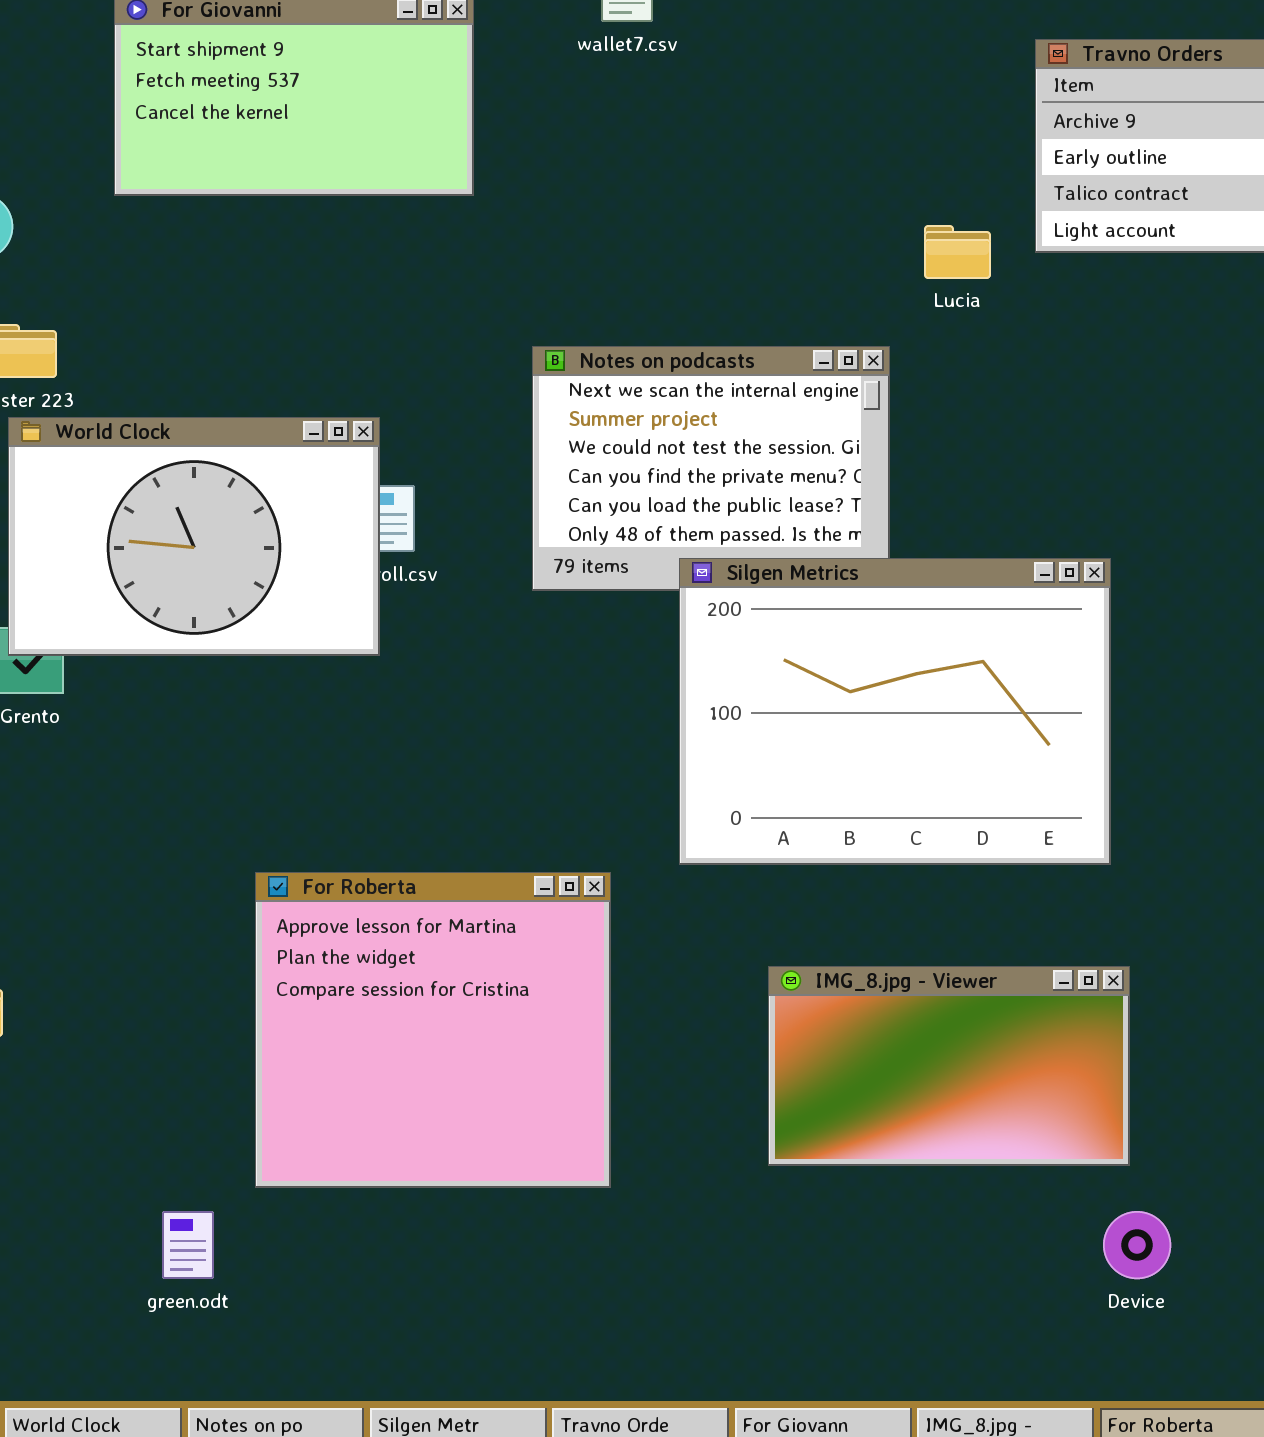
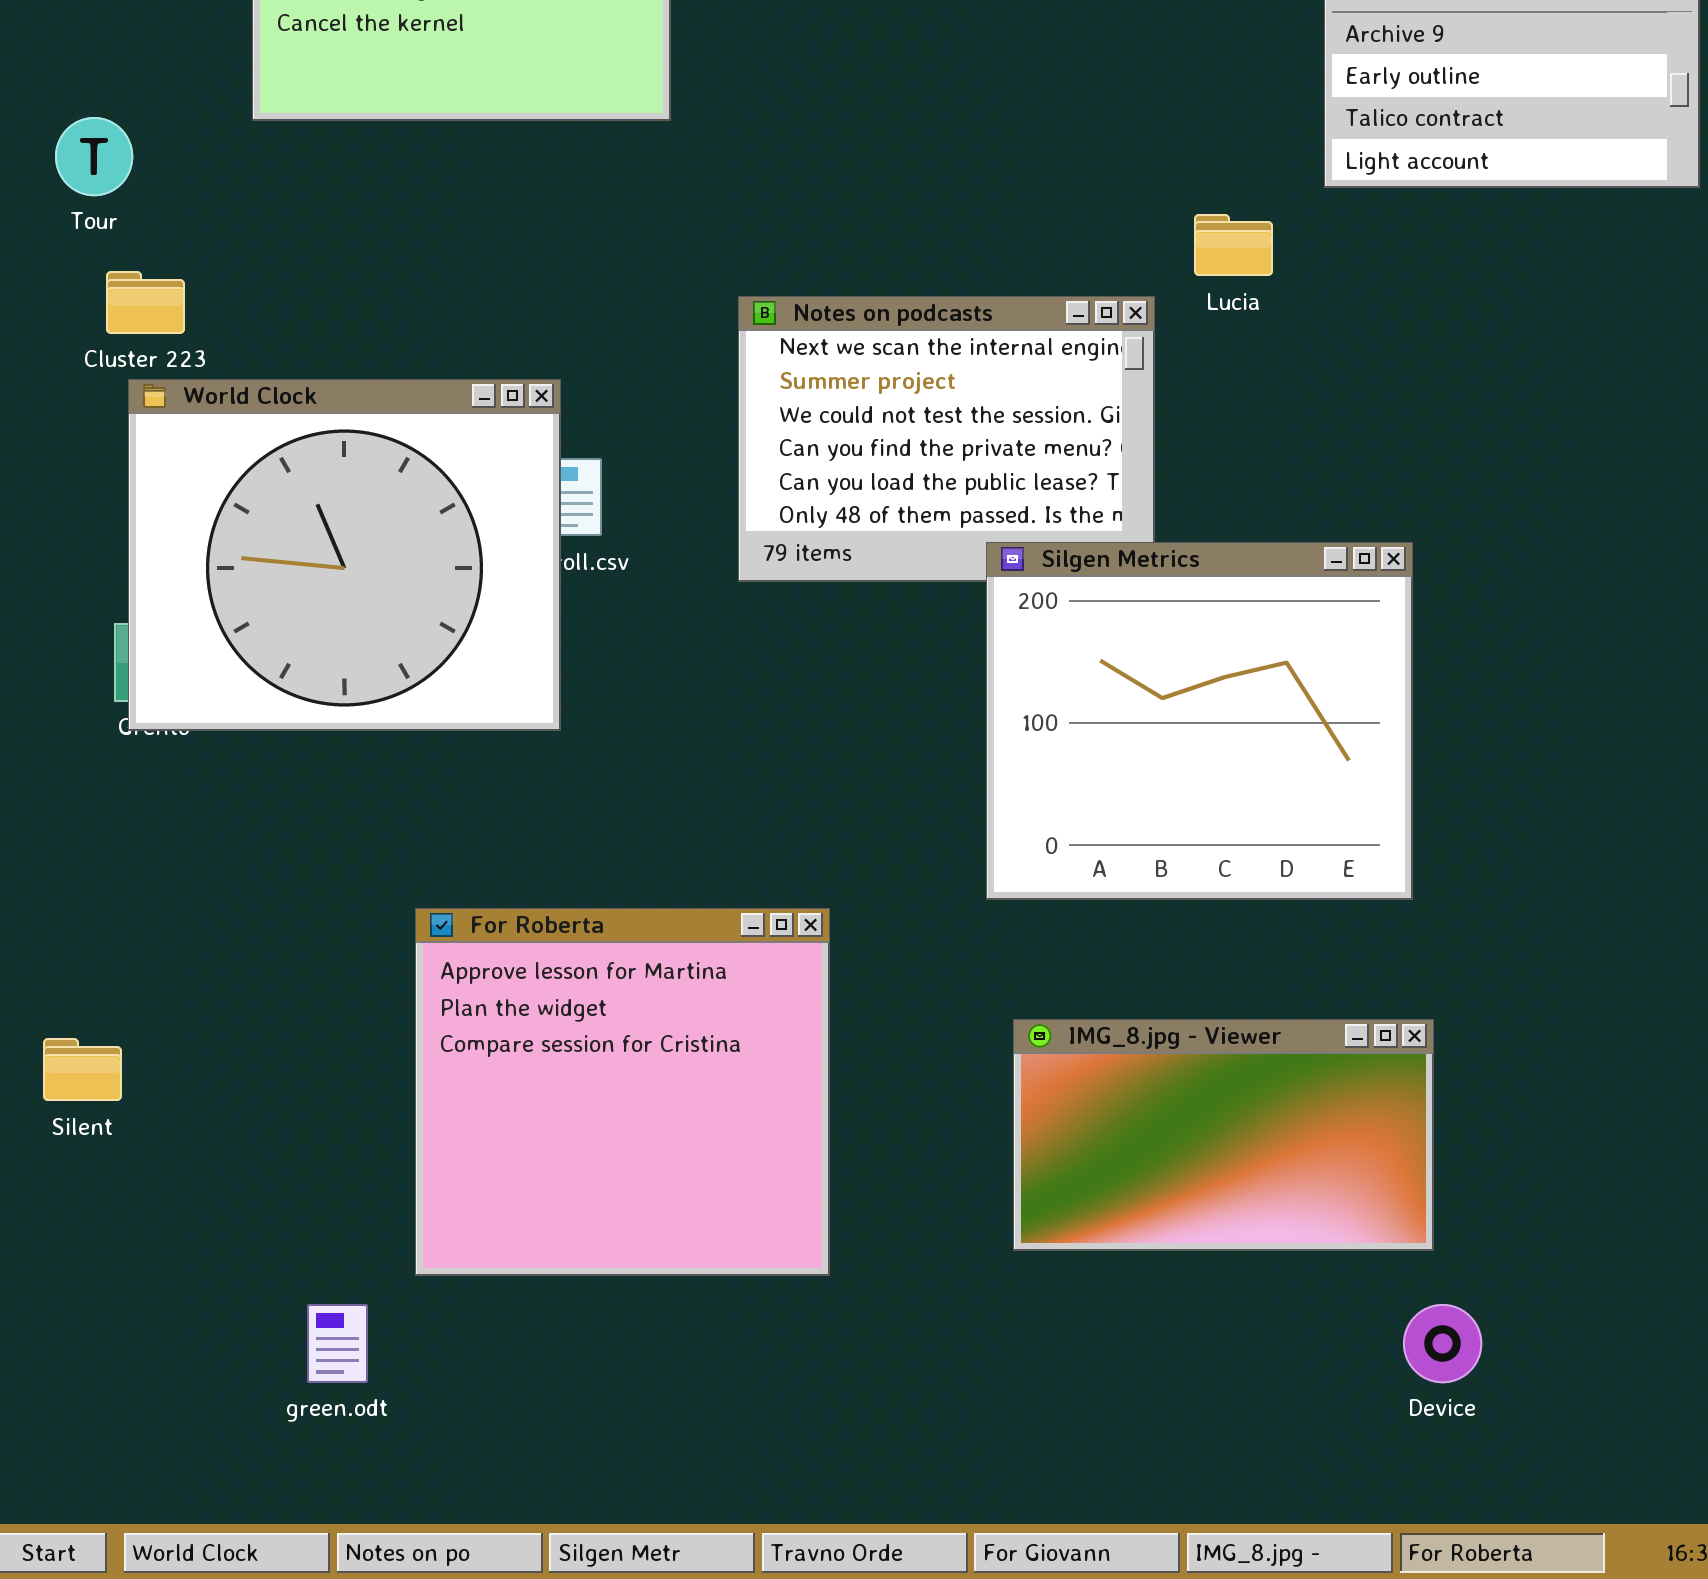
Lucia: [924,225,991,279] -> [1194,214,1273,276], moved
World Clock: [8,417,380,656] -> [128,379,561,731], resized
Silgen Metrics: [679,558,1111,865] -> [986,542,1413,900], resized

